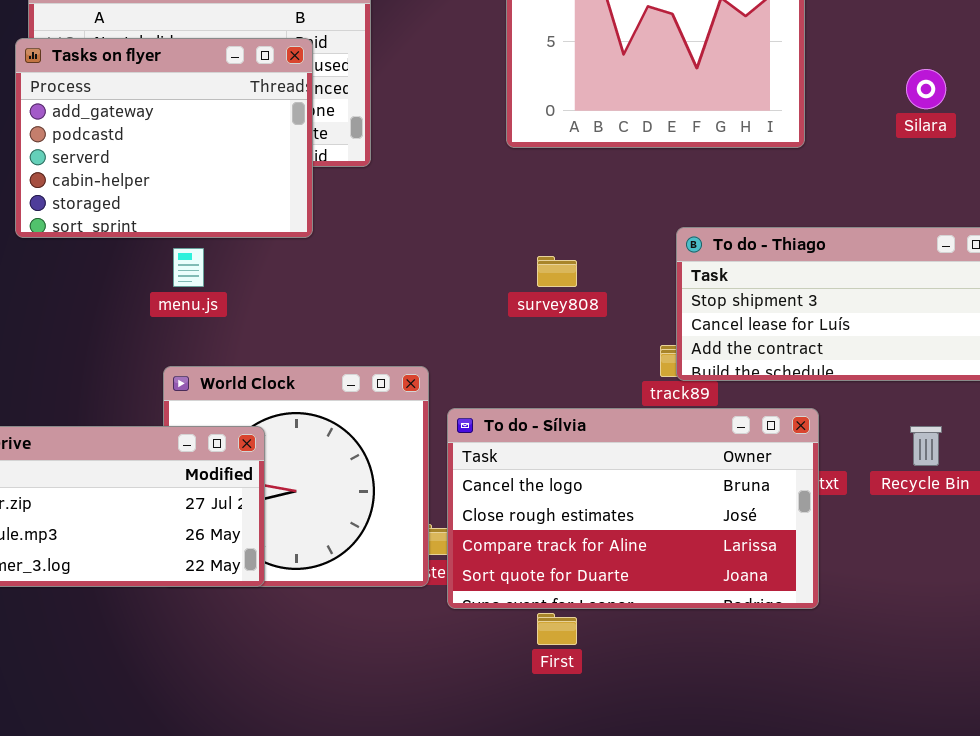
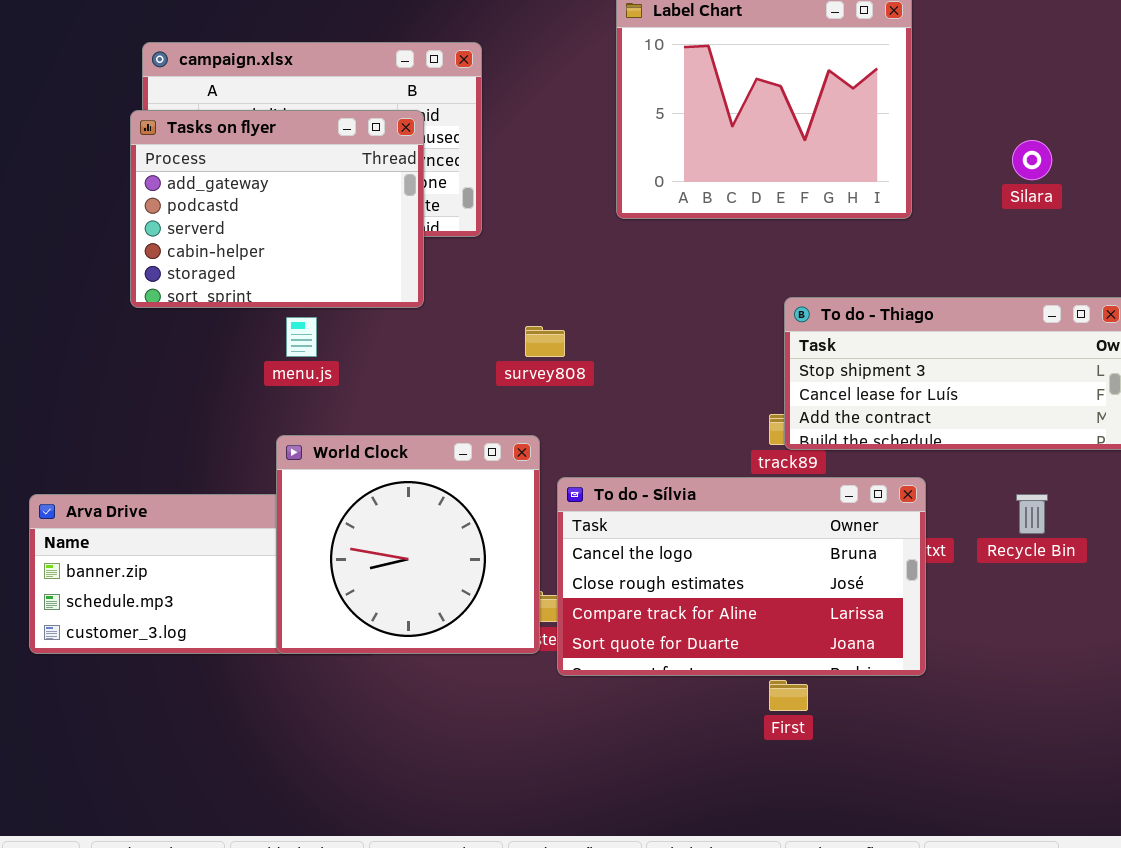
survey808: [537,256,577,287] -> [525,326,565,357], moved
World Clock: [163,366,429,587] -> [276,435,540,654], raised
First: [537,613,577,645] -> [769,680,808,711], moved

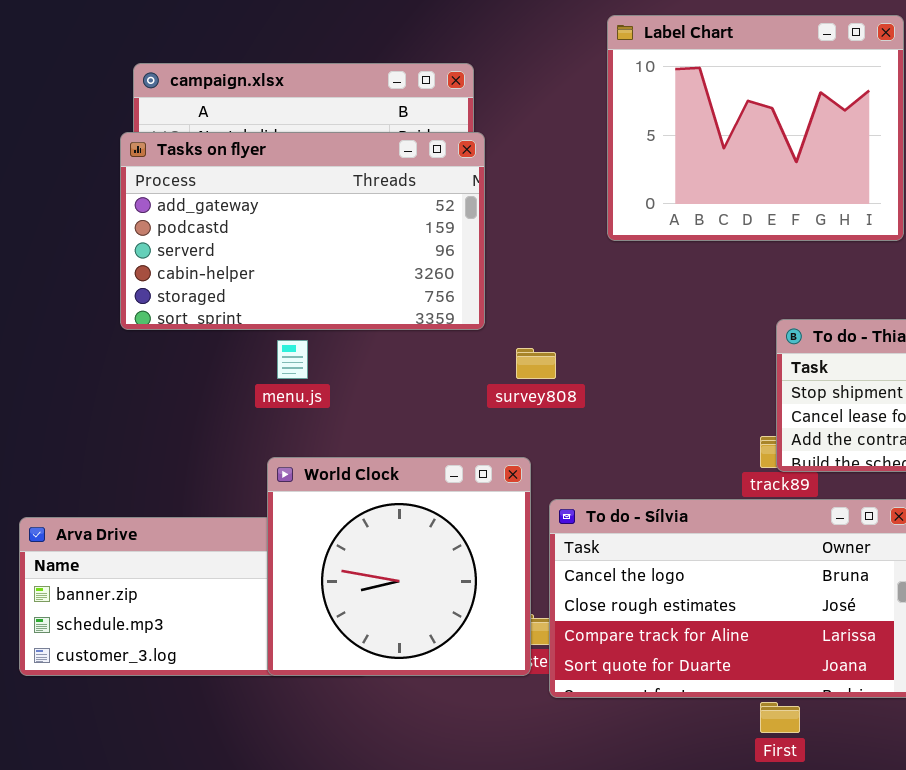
Tasks on flyer: [130,110,424,308] -> [120,132,485,330], resized

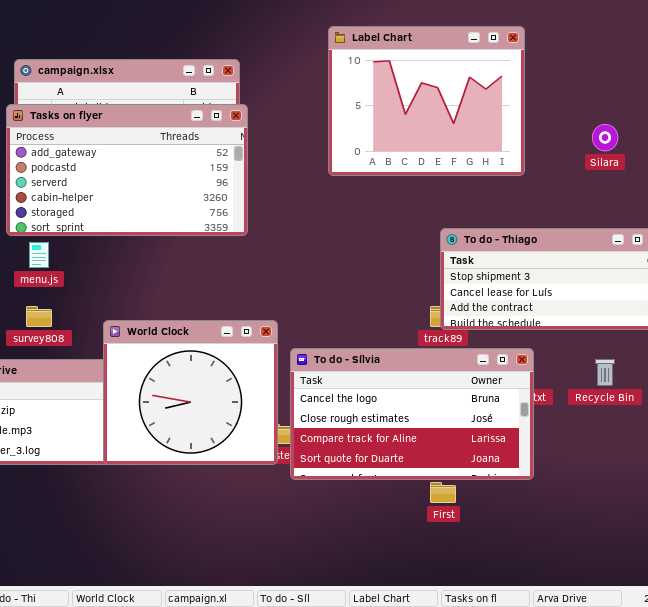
menu.js: [277,340,308,379] -> [29,242,49,268], moved
survey808: [516,348,556,379] -> [26,306,52,327], moved

